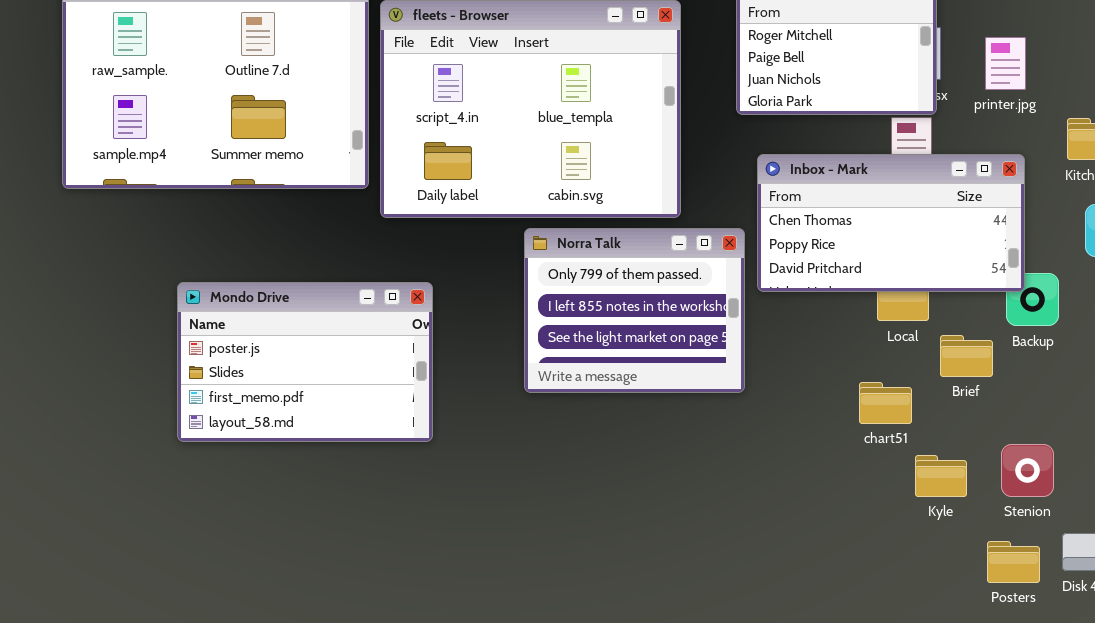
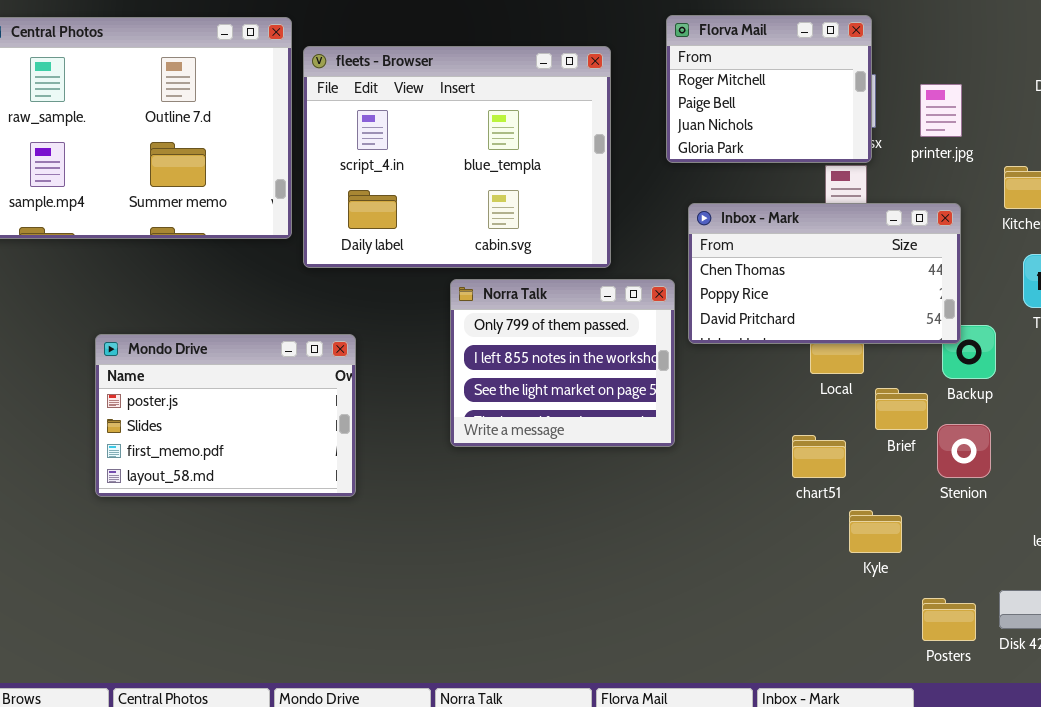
Stenion: [1001,444,1054,497] -> [937,424,991,478], moved

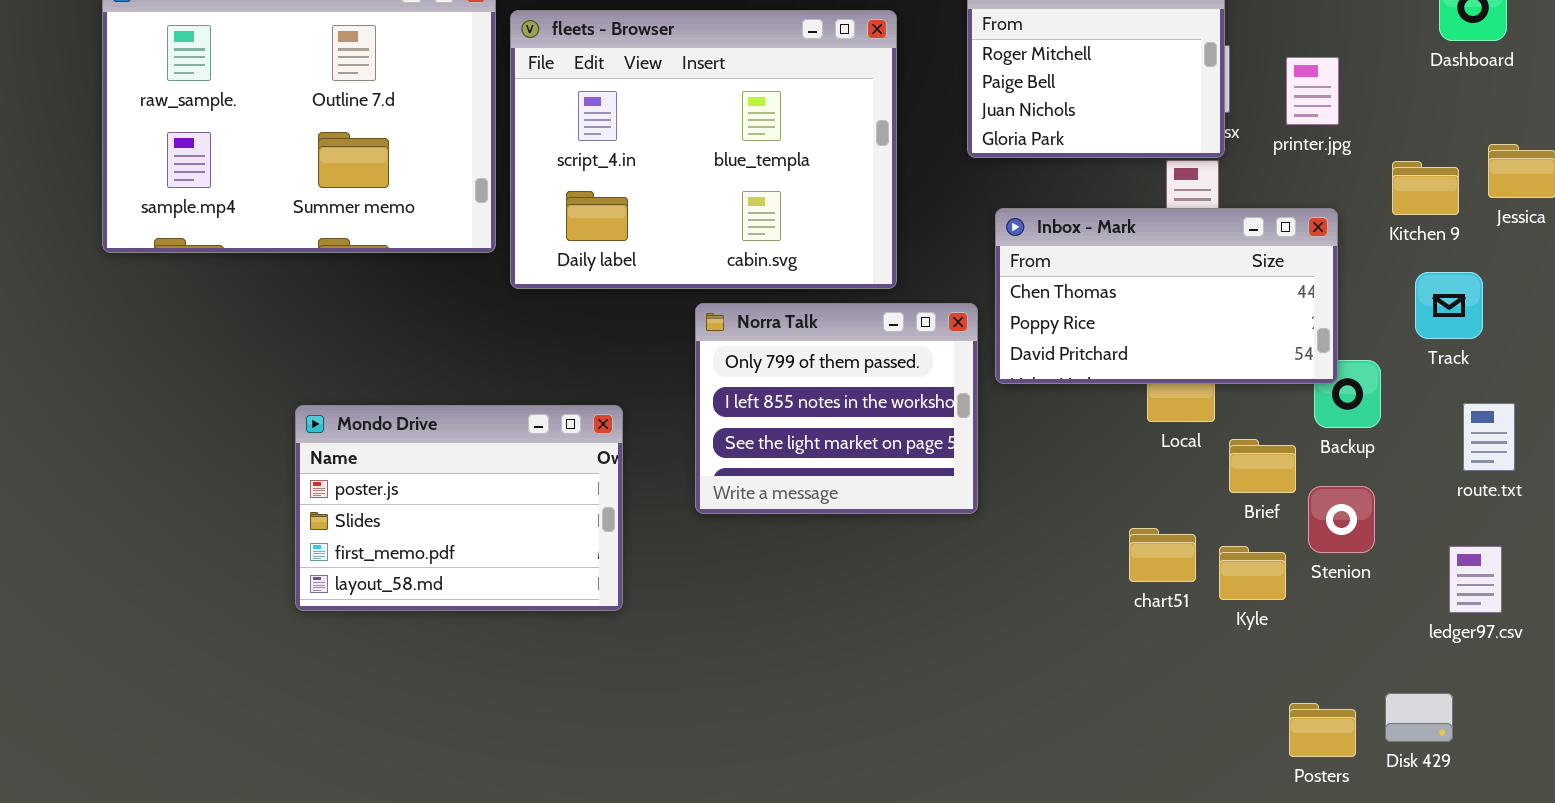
Mondo Drive: [95,334,356,497] -> [295,405,623,611], moved
chart51: [792,435,846,478] -> [1129,528,1196,582], moved
Kyle: [849,510,902,553] -> [1219,546,1286,600], moved

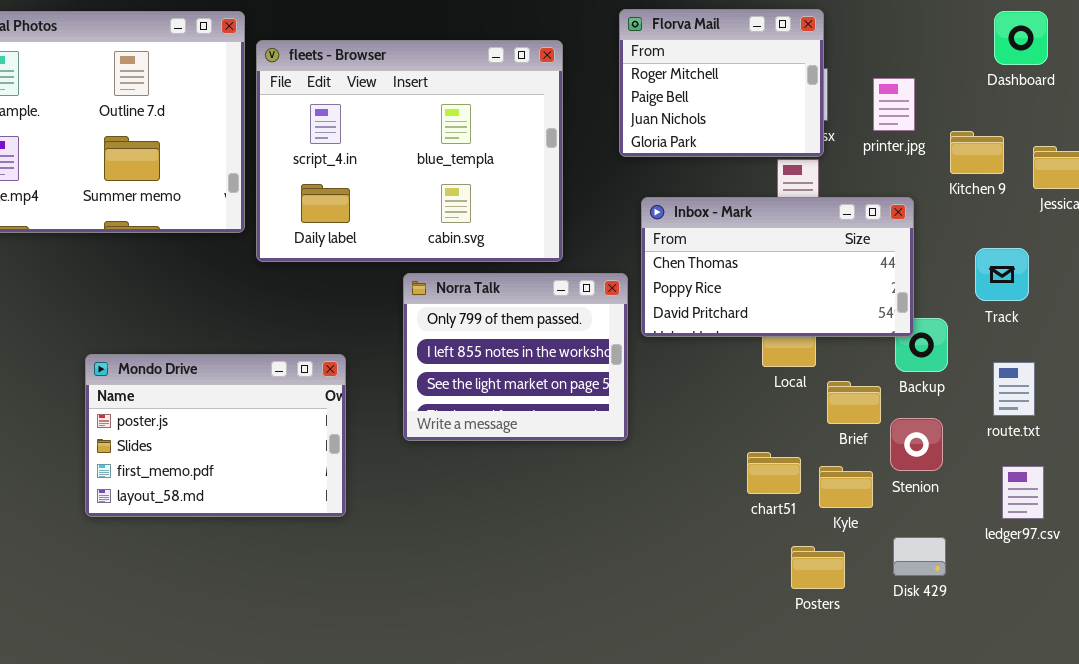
Kitchen 9: [1392,161,1459,215] -> [950,131,1004,174], moved
route.txt: [1463,403,1515,471] -> [993,362,1035,416], moved
Disk 429: [1385,693,1453,742] -> [893,537,946,576], moved
Posters: [1289,703,1356,757] -> [791,546,845,589], moved

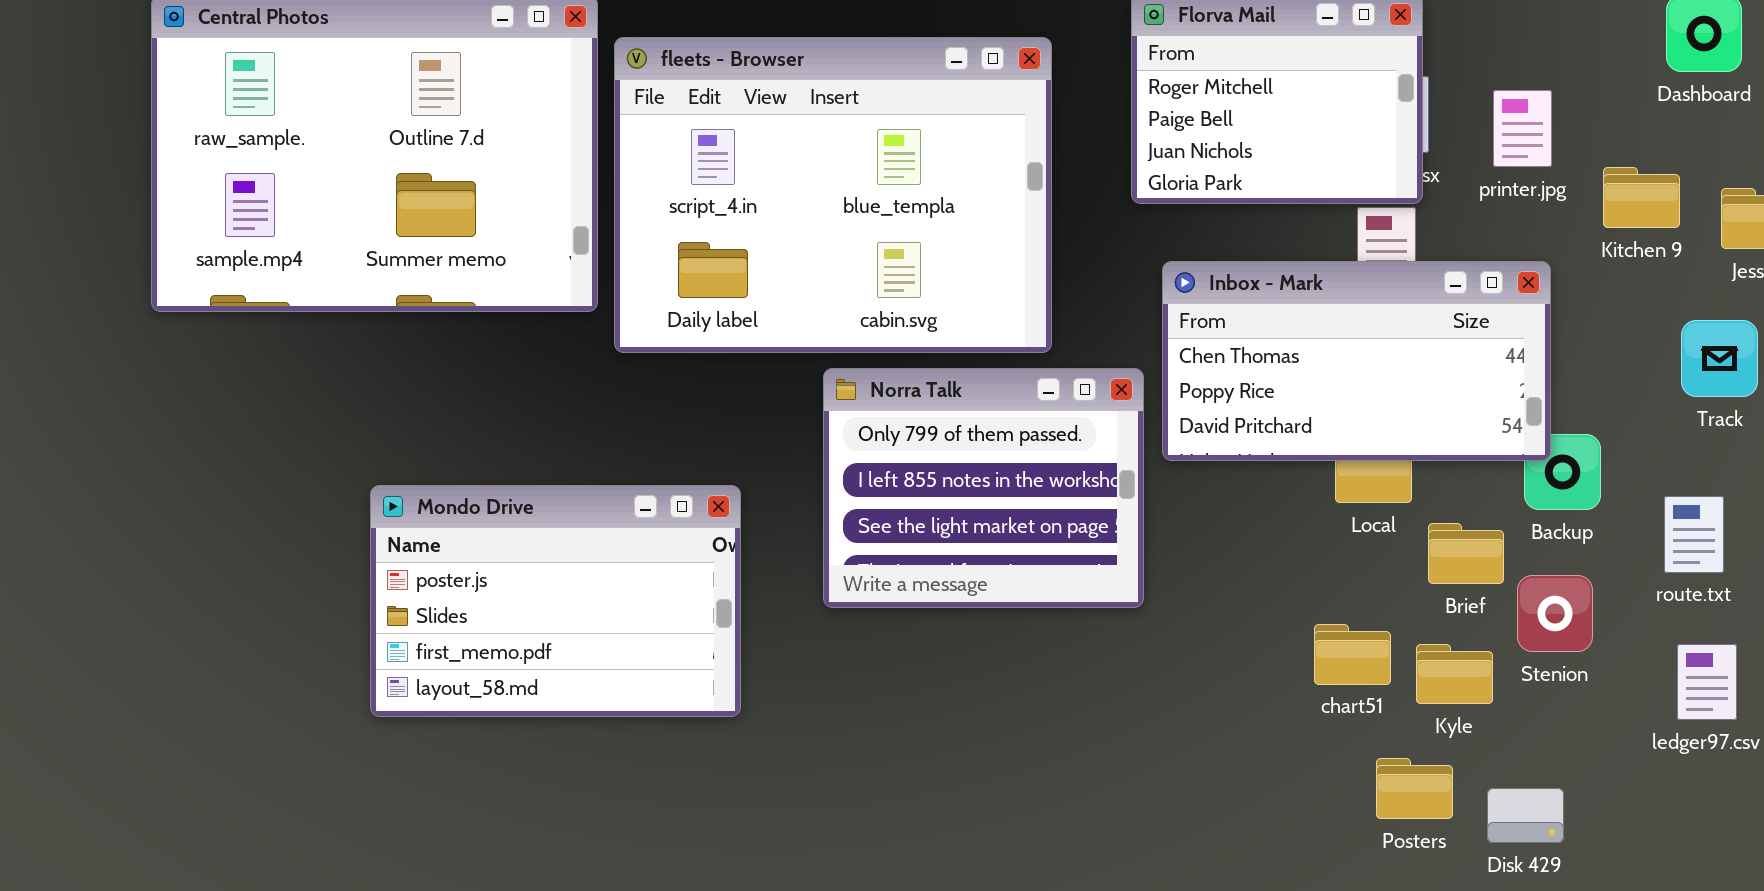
Track: [975,248,1029,301] -> [1681,320,1758,397], moved
Disk 429: [893,537,946,576] -> [1487,788,1564,843], moved

